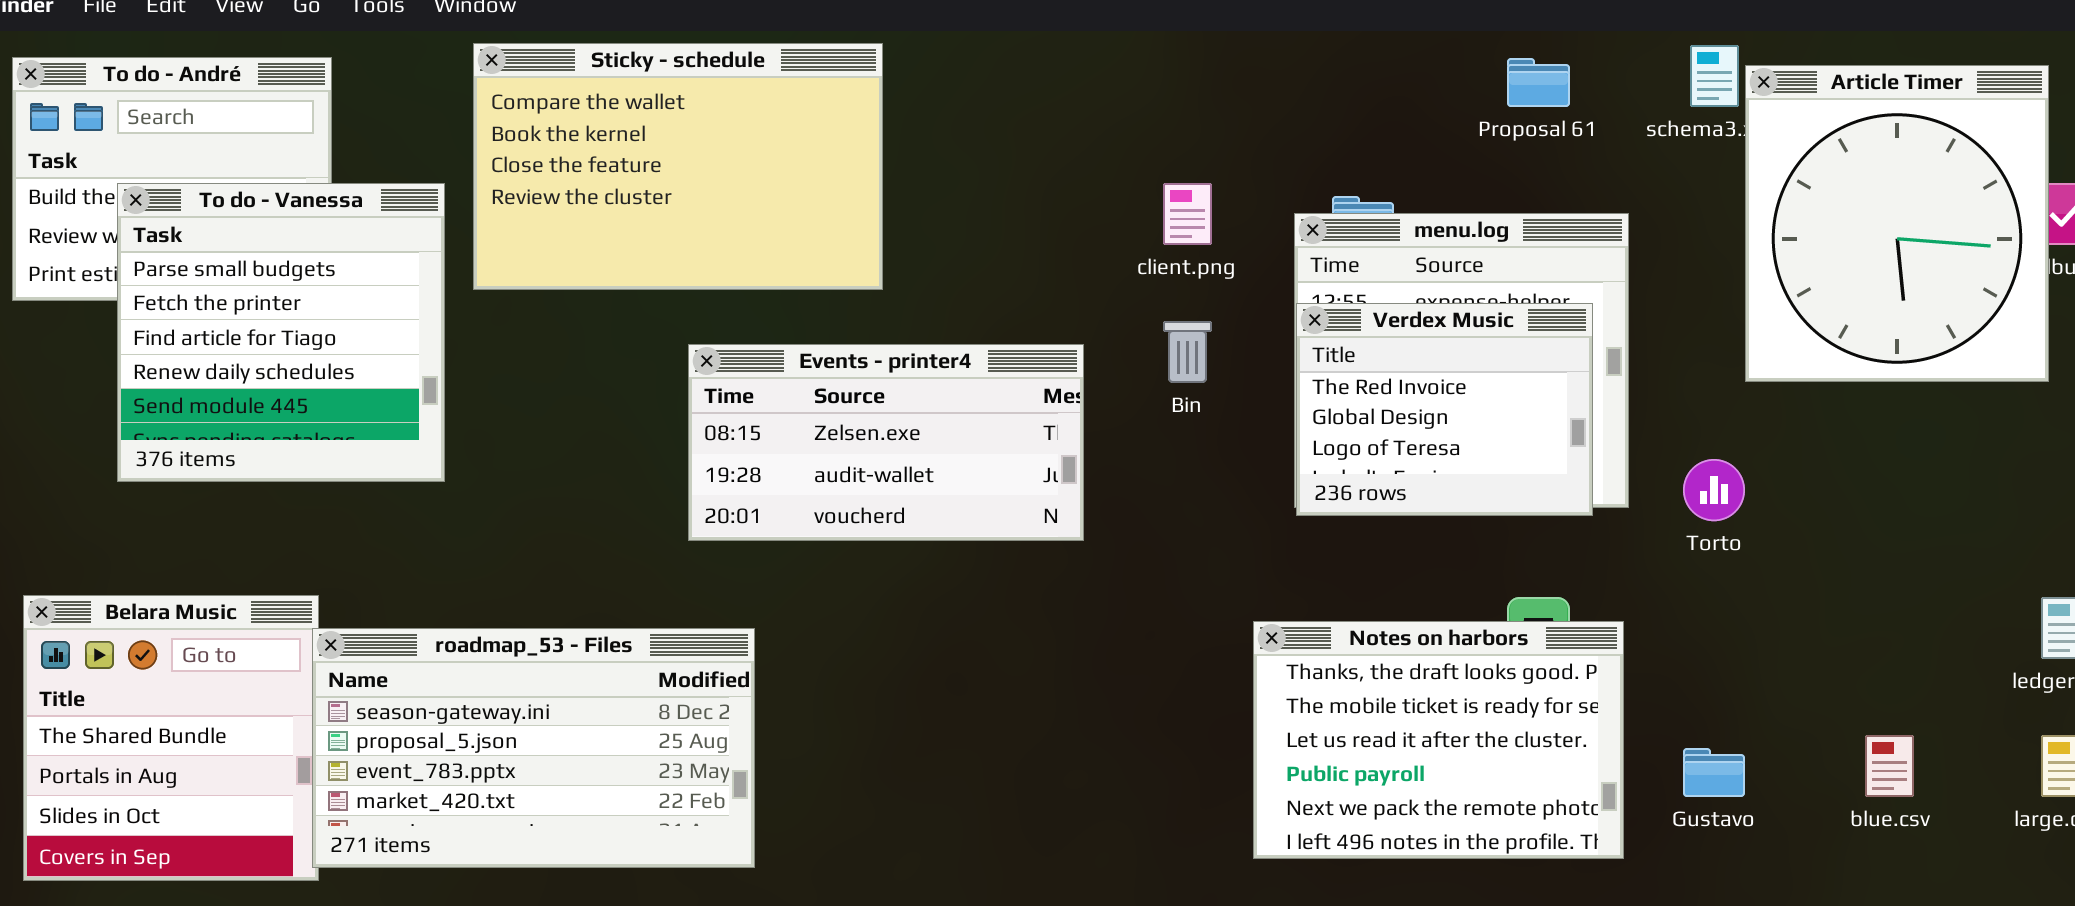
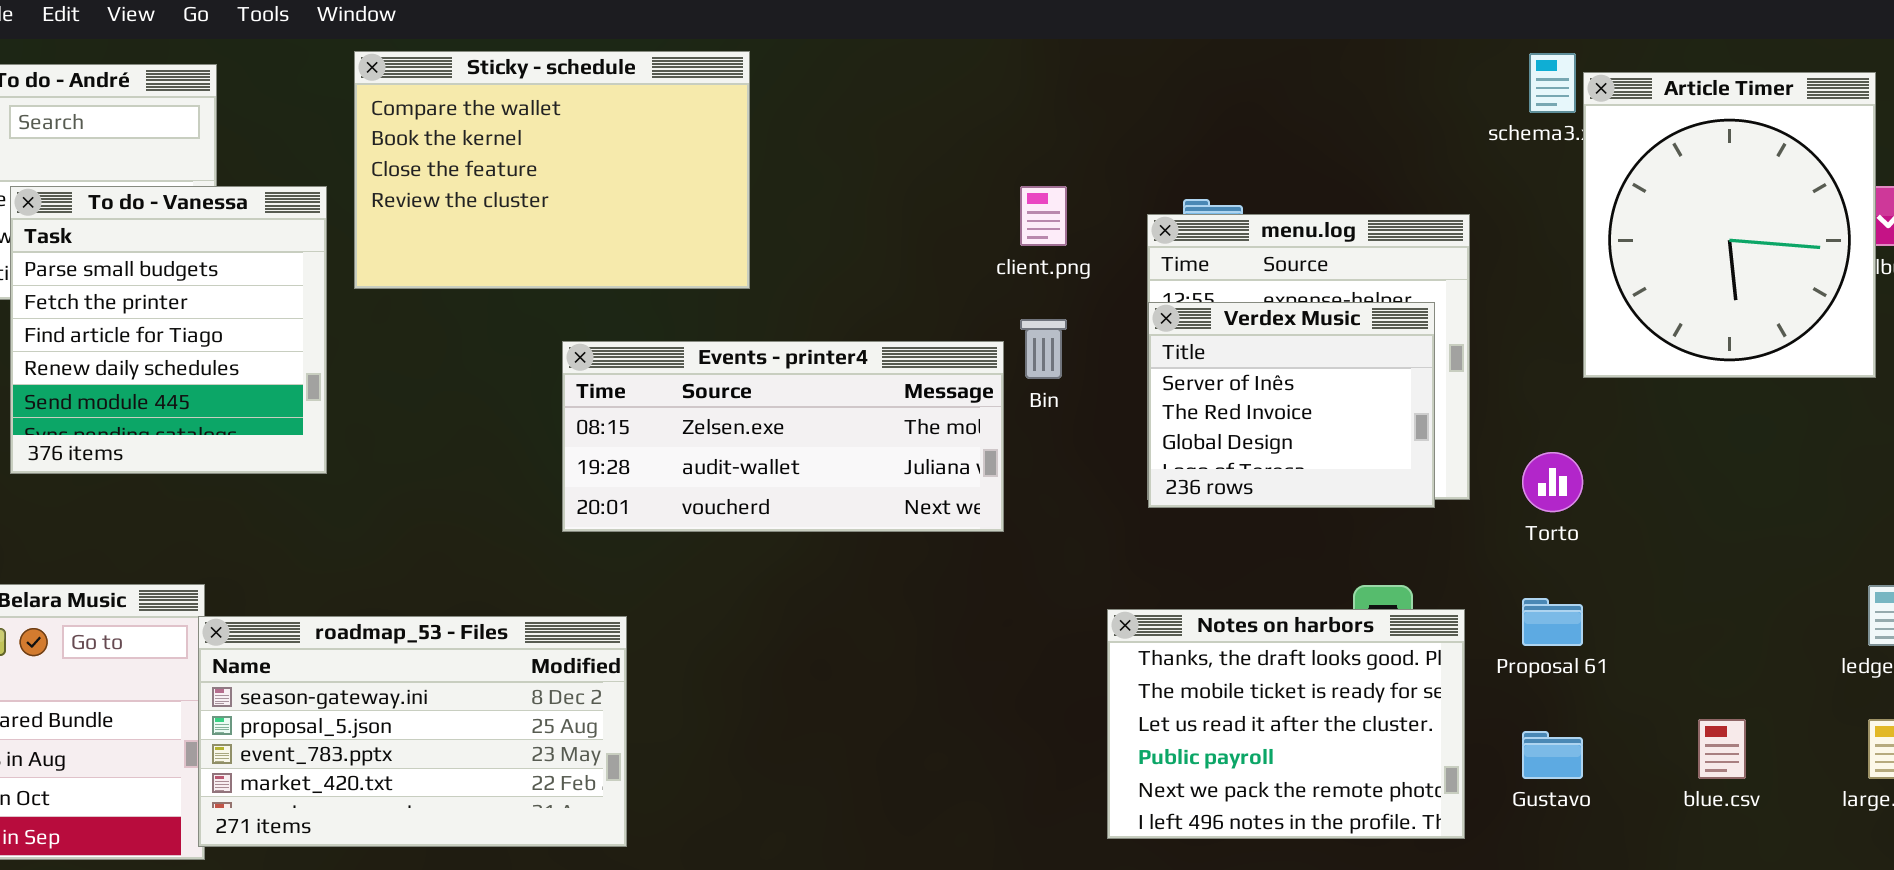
Proposal 61: [1507,58,1570,107] -> [1522,598,1583,646], moved
Verdex Music: [1296,303,1593,516] -> [1148,302,1435,508], scrolled up 1 row
Events - printer4: [688,344,1084,541] -> [562,341,1004,532], resized

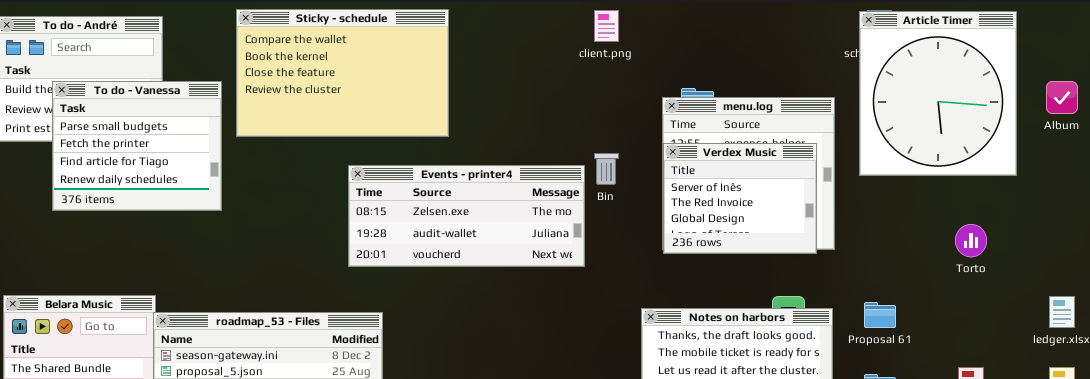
Article Timer: [1583,72,1876,378] -> [859,11,1017,176], moved
To do - Vanessa: [10,186,327,474] -> [52,81,222,211], resized
client.png: [1020,186,1067,246] -> [594,10,619,42], moved
Torto: [1522,452,1583,512] -> [955,224,987,257], moved

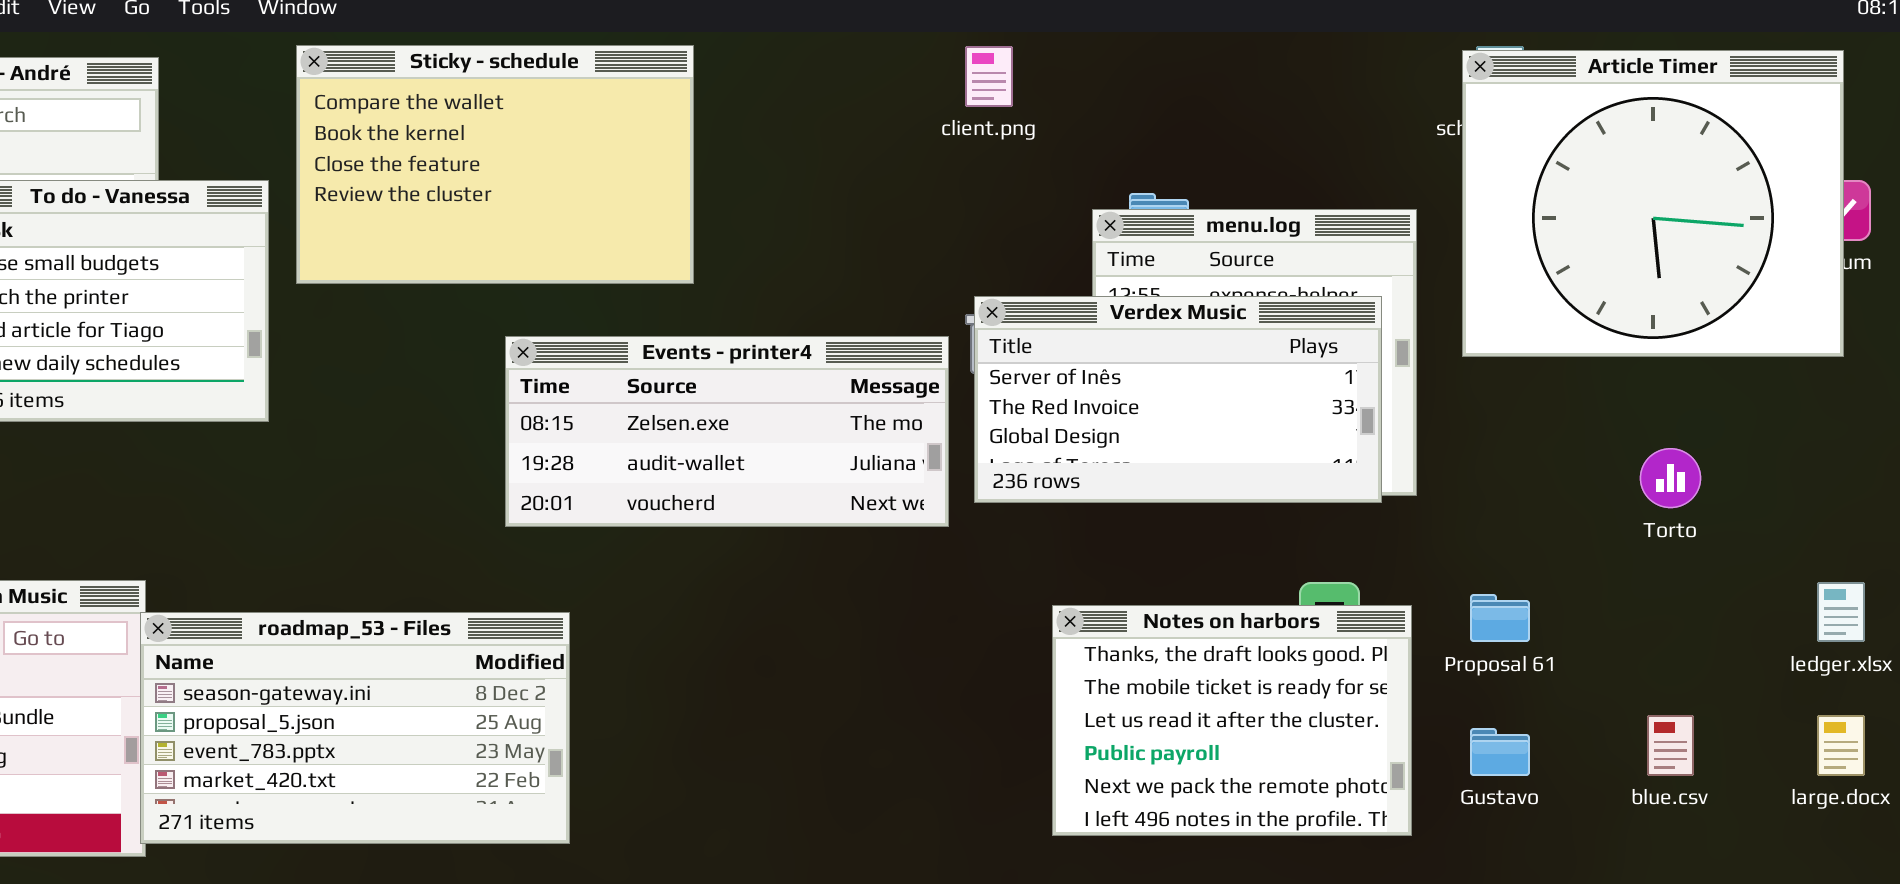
Article Timer: [859,11,1017,176] -> [1462,50,1844,357], resized
Verdex Music: [663,143,817,254] -> [974,296,1382,503], resized

